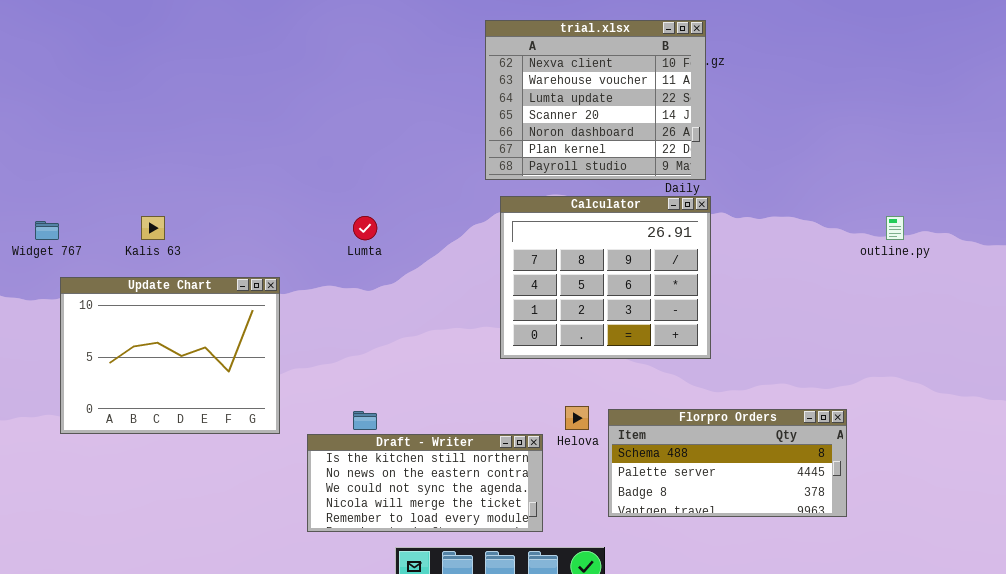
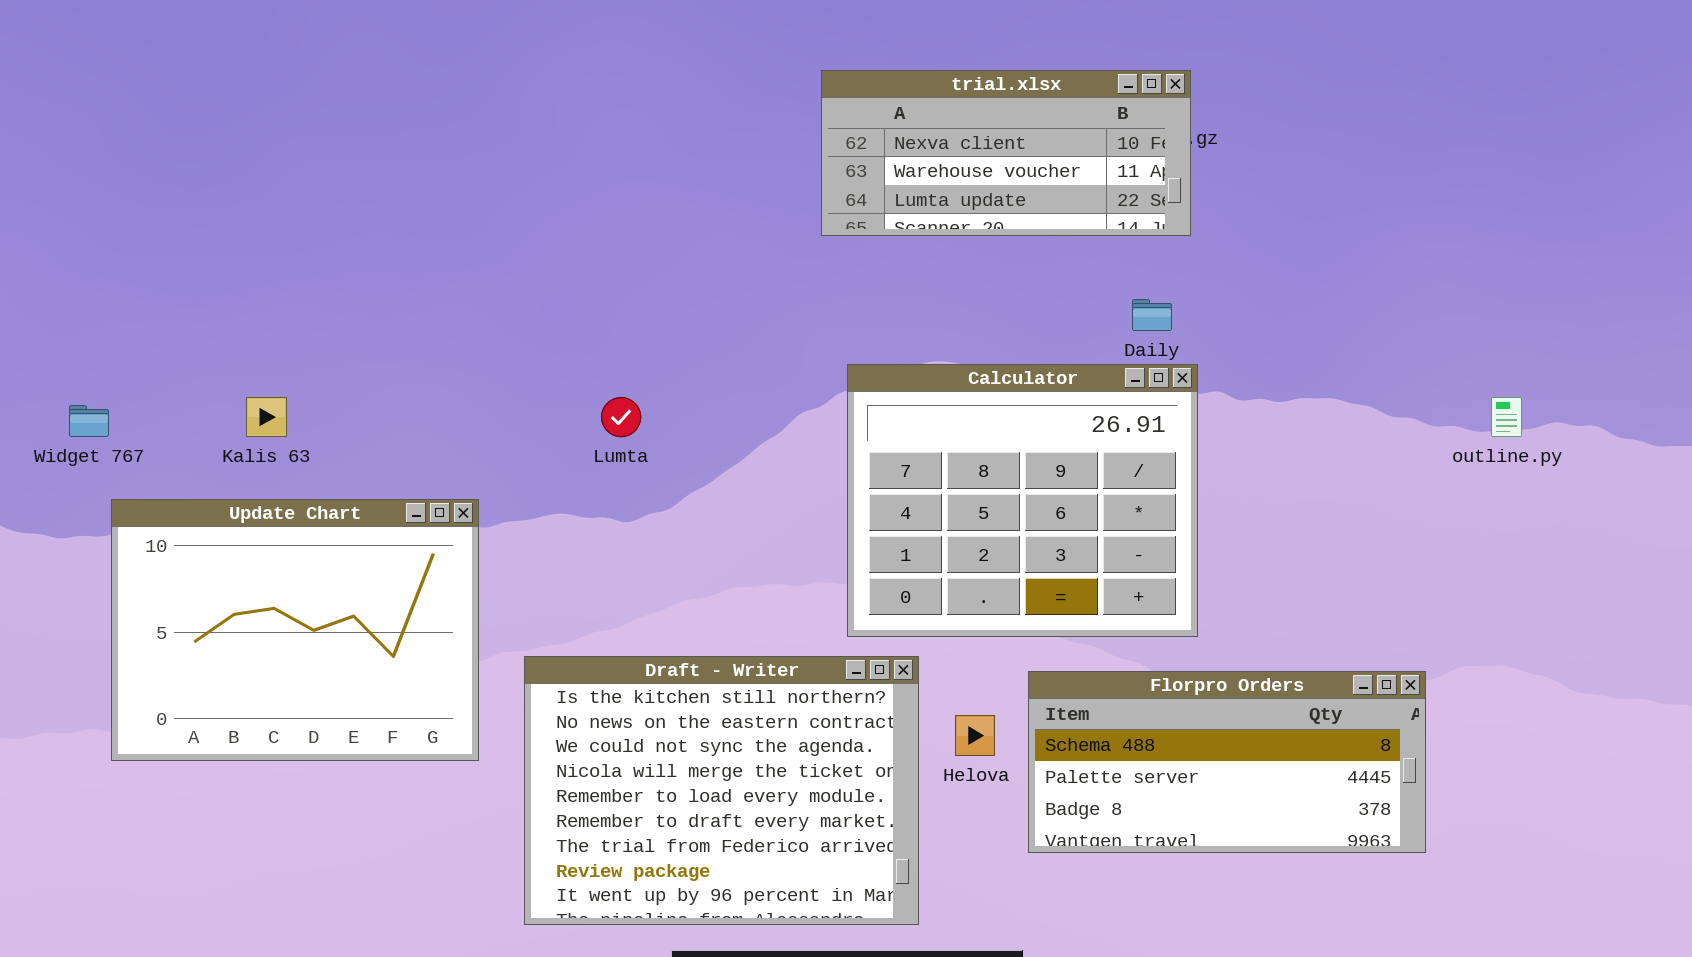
trial.xlsx: [485,20,706,180] -> [821,70,1191,236], resized
Florpro Orders: [608,409,847,517] -> [1028,671,1426,853], moved
Draft - Writer: [307,434,543,532] -> [524,656,919,925], resized

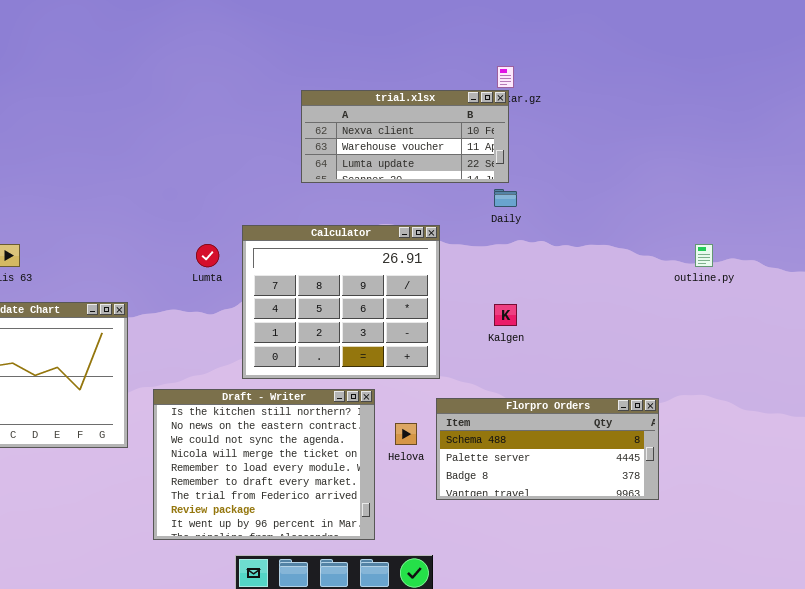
trial.xlsx: [821,70,1191,236] -> [301,90,509,183], moved
Calculator: [847,364,1198,637] -> [242,225,440,379], moved

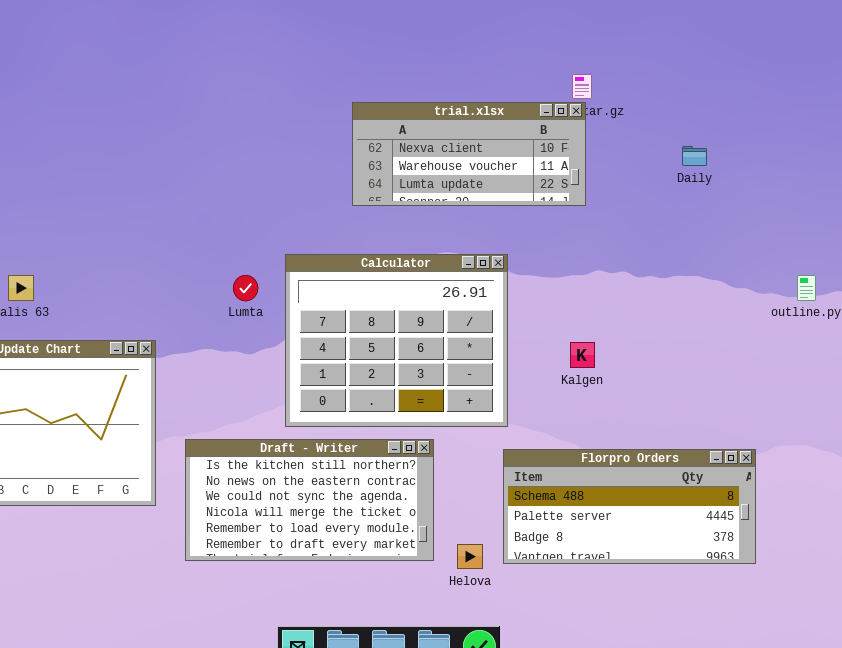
Daily: [494,189,517,207] -> [682,146,707,166], moved
Draft - Writer: [153,389,375,540] -> [185,439,434,561], resized
Helova: [395,423,417,445] -> [457,544,483,569], moved

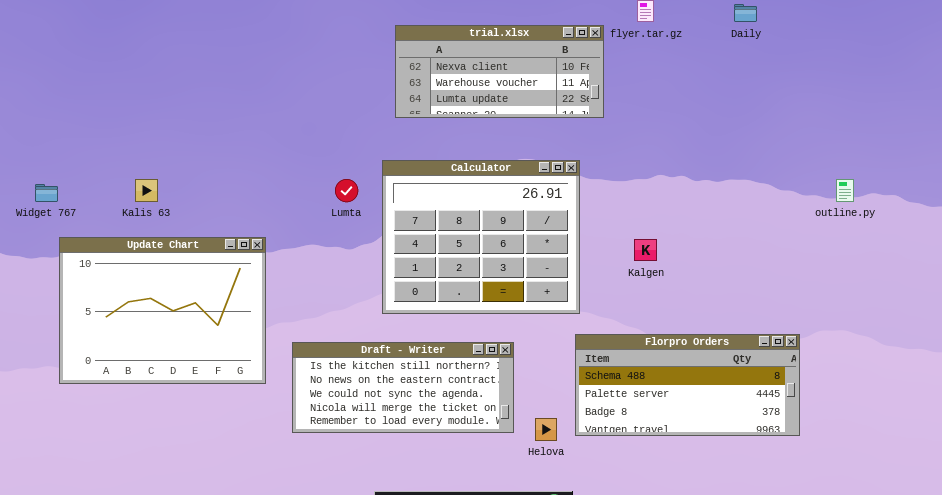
trial.xlsx: [352,102,586,206] -> [395,25,604,118], moved
Daily: [682,146,707,166] -> [734,4,757,22], moved
Draft - Writer: [185,439,434,561] -> [292,342,514,433], resized

